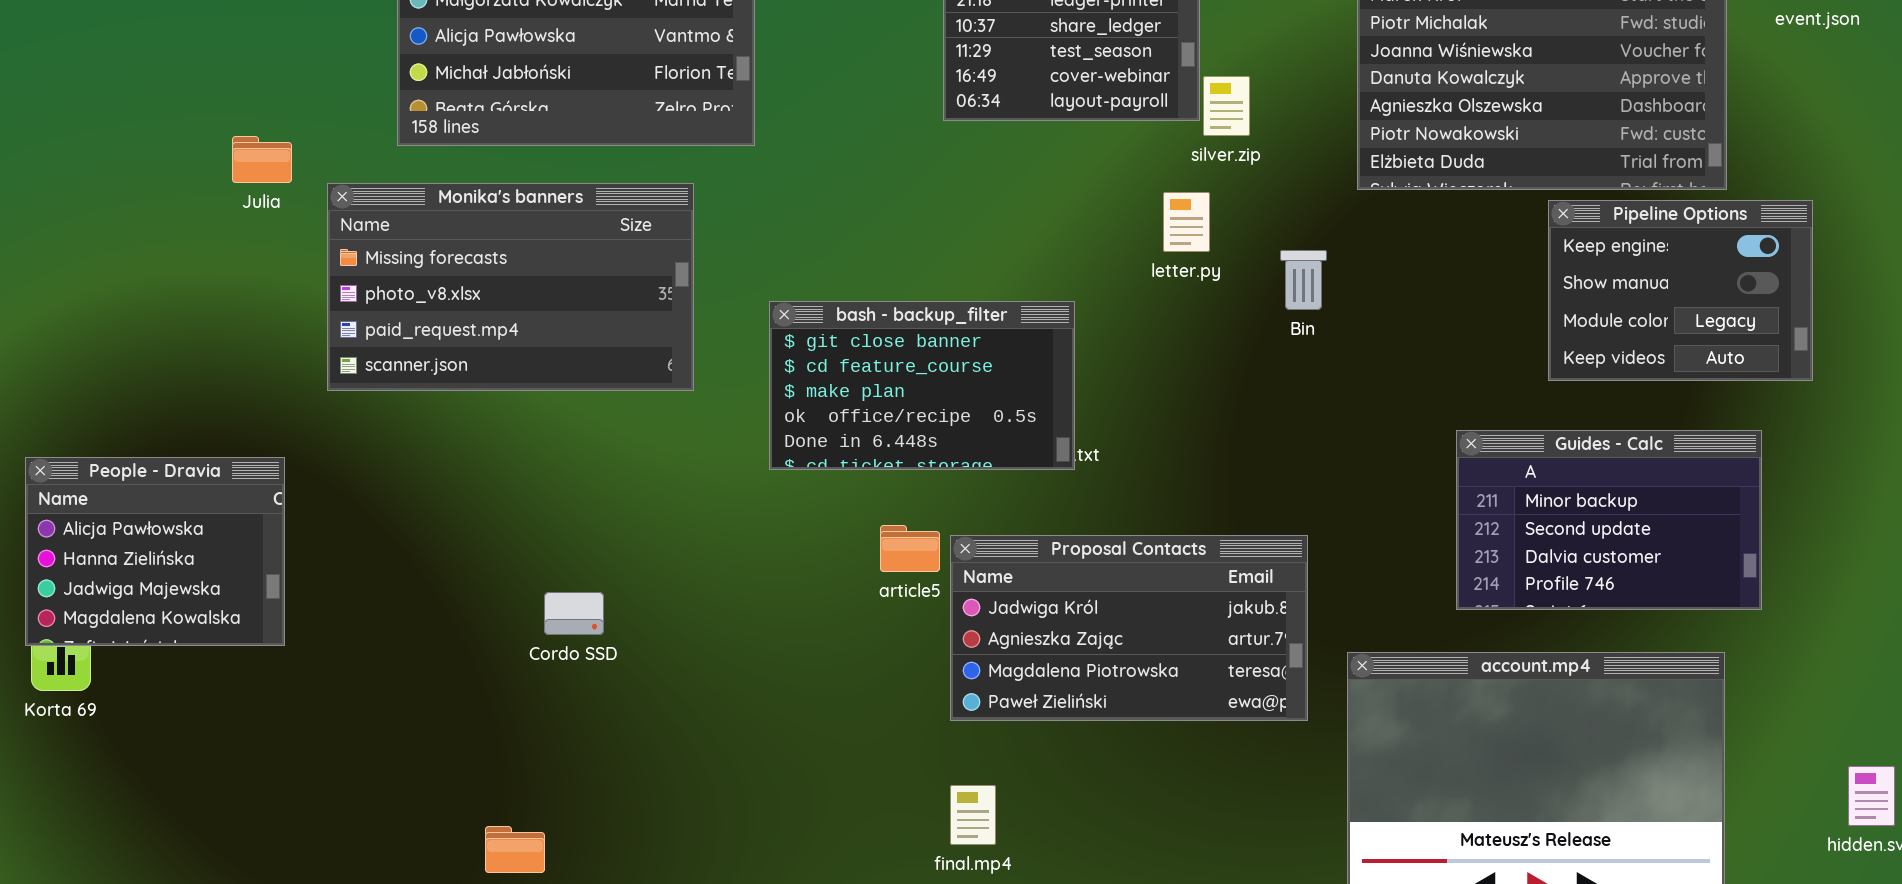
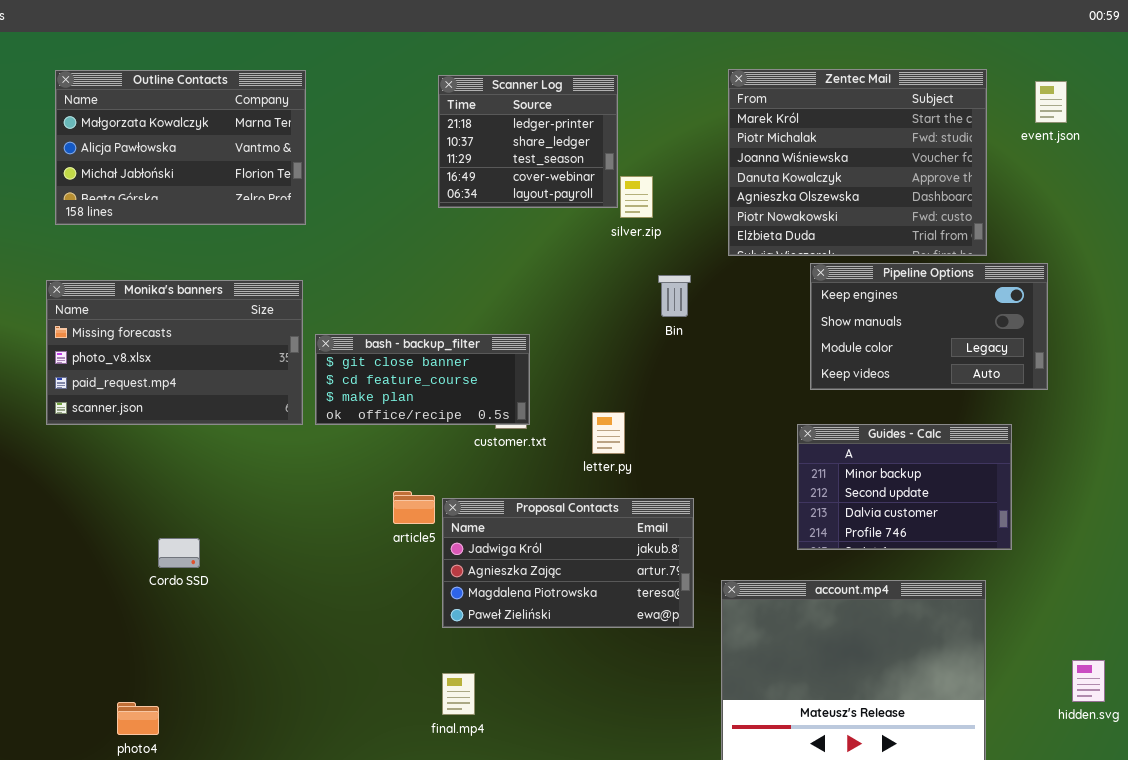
Monika's banners: [327,183,694,391] -> [46,280,303,425], moved
letter.py: [1163,192,1210,252] -> [592,412,625,454], moved
Pipeline Options: [1548,200,1813,381] -> [810,263,1048,390], resized
Bin: [1280,250,1327,310] -> [658,275,691,317], moved
bash - backup_filter: [769,301,1075,470] -> [315,334,530,425], resized

